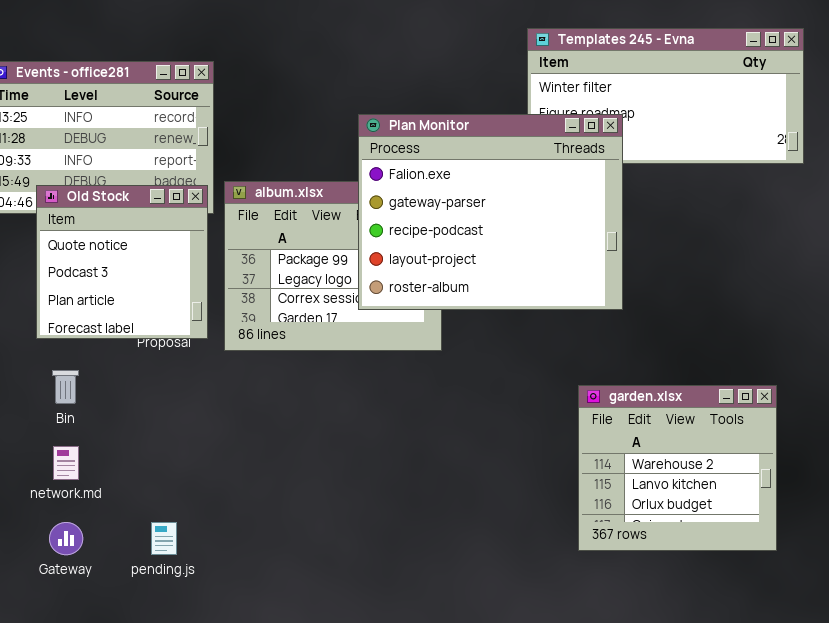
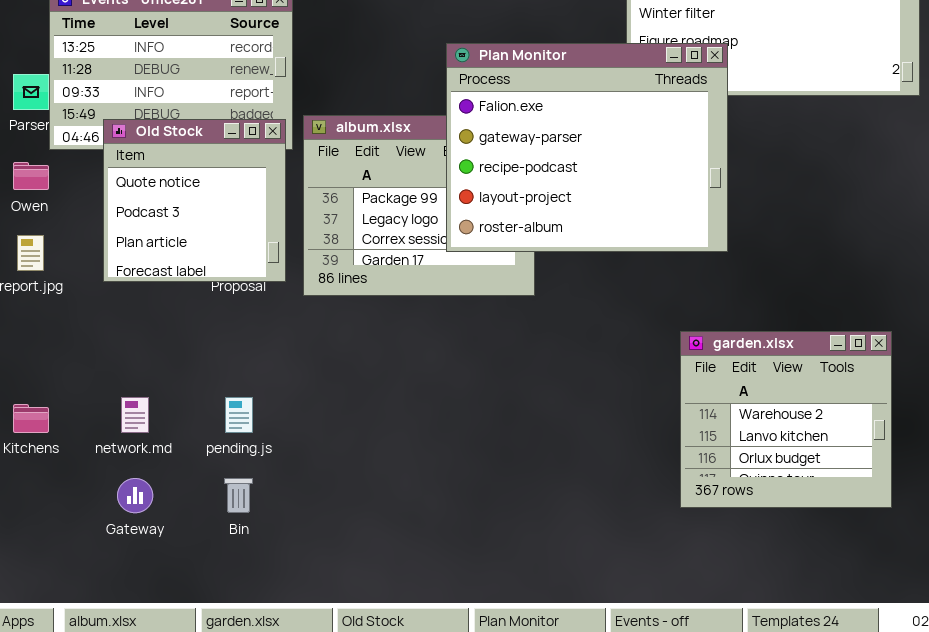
Bin: [52,370,79,404] -> [224,478,253,513], moved
pending.js: [151,522,177,555] -> [225,397,253,433], moved

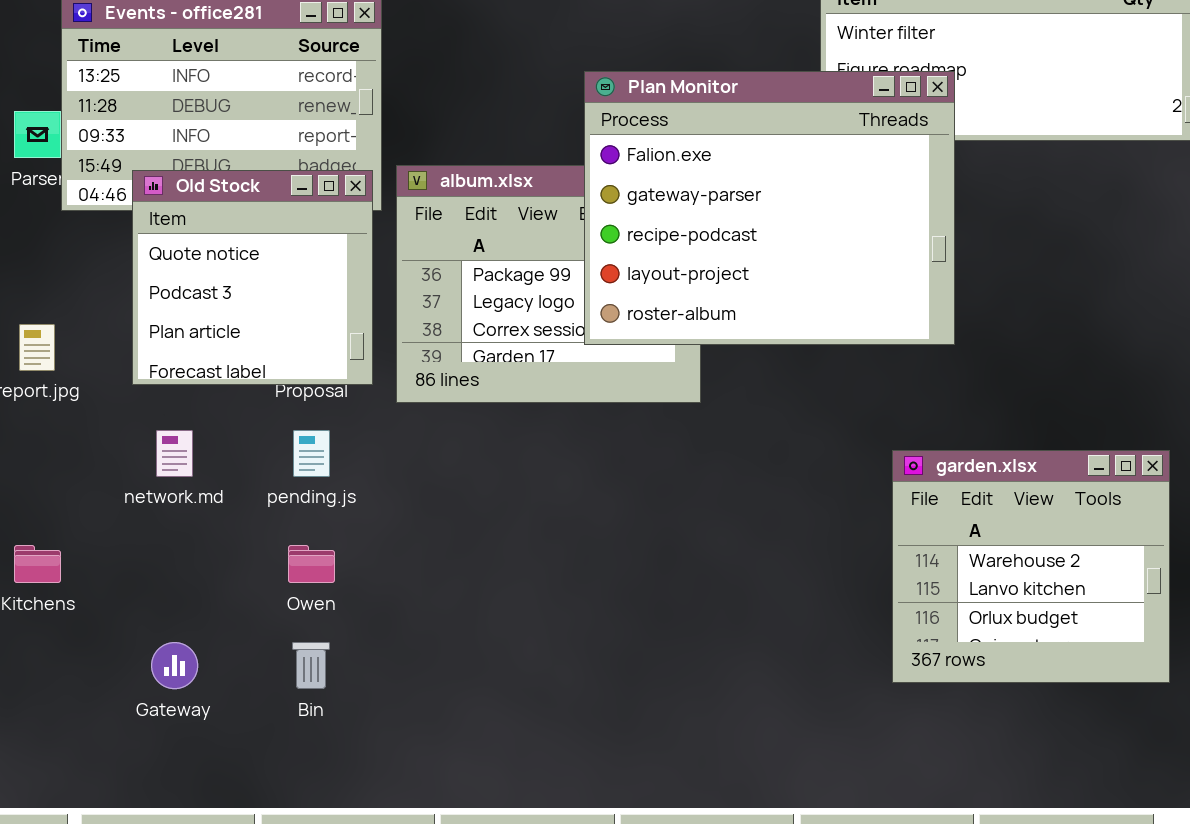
Owen: [13,162,49,190] -> [288,545,335,583], moved
network.md: [121,397,149,433] -> [156,430,193,477], moved
pending.js: [225,397,253,433] -> [293,430,330,477], moved

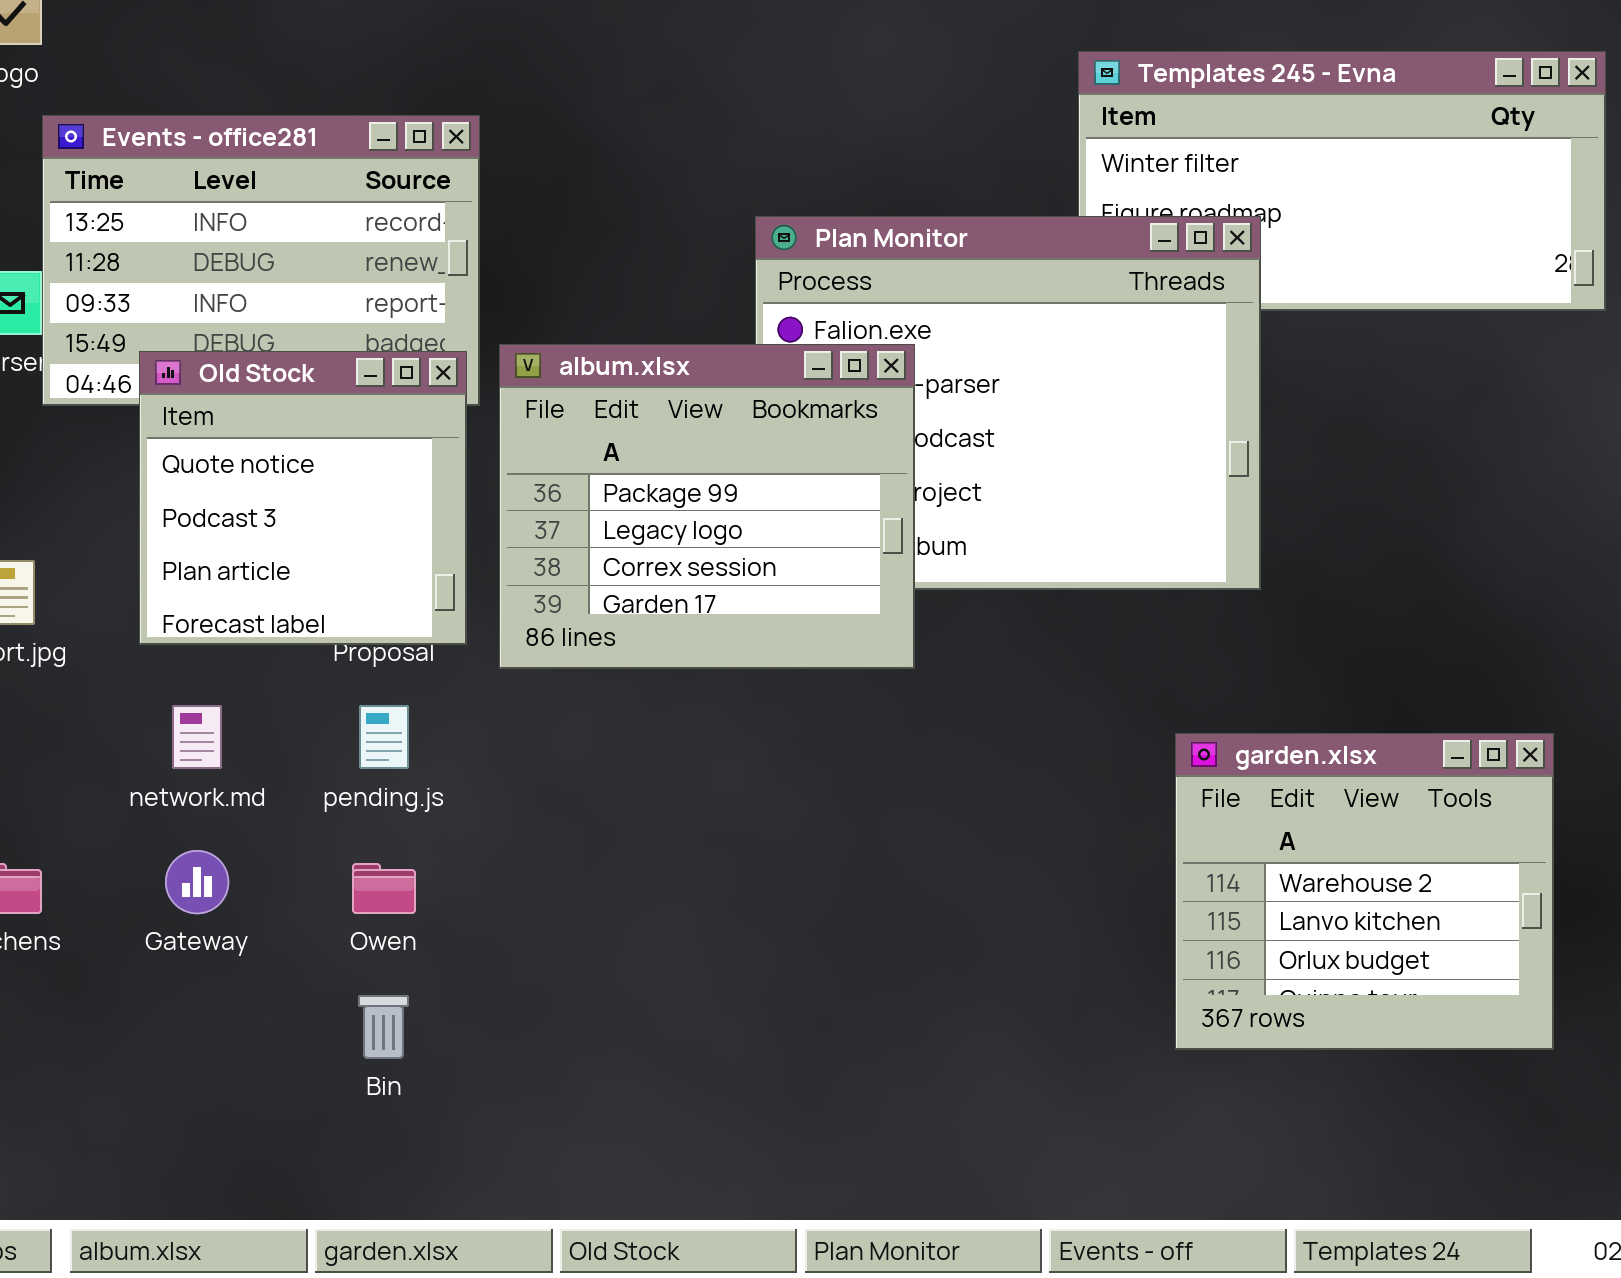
album.xlsx: [396,165,701,403] -> [499,344,915,669], raised
Gateway: [151,642,198,689] -> [165,850,229,914], moved

